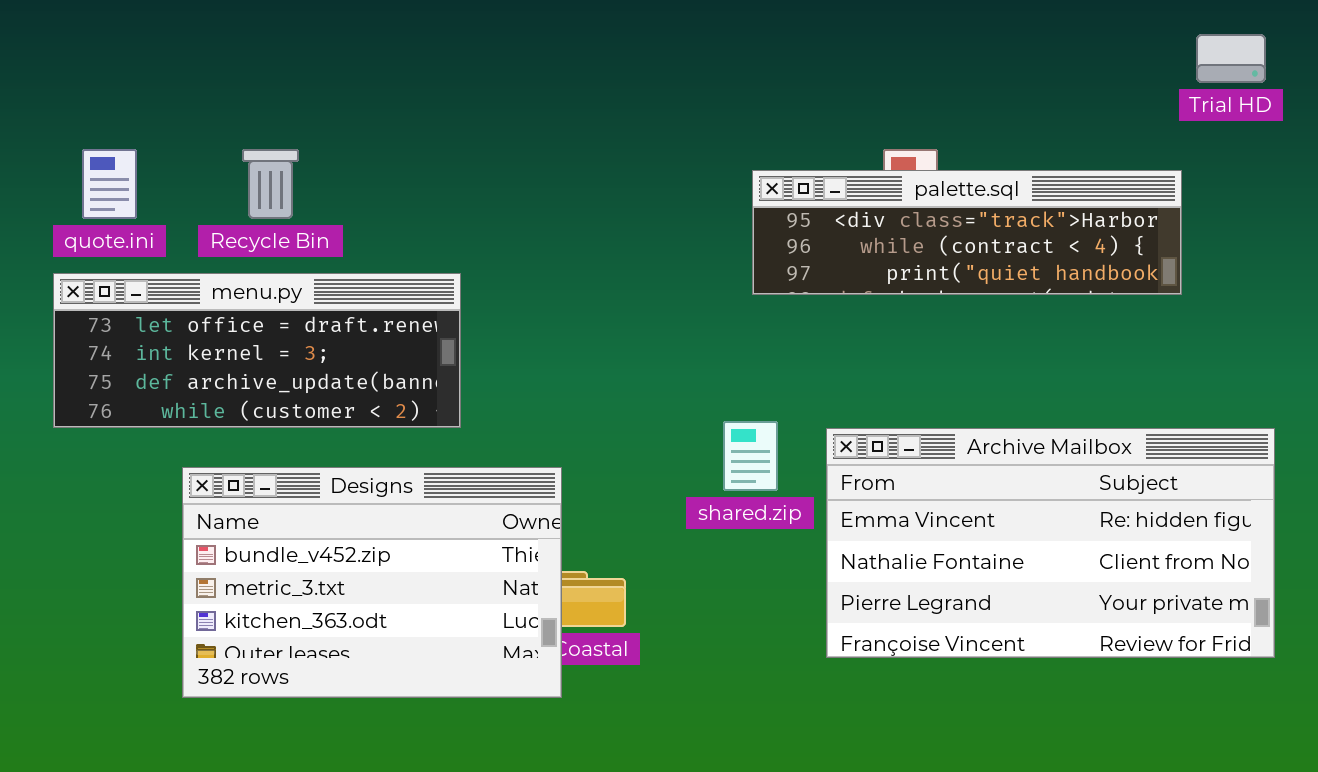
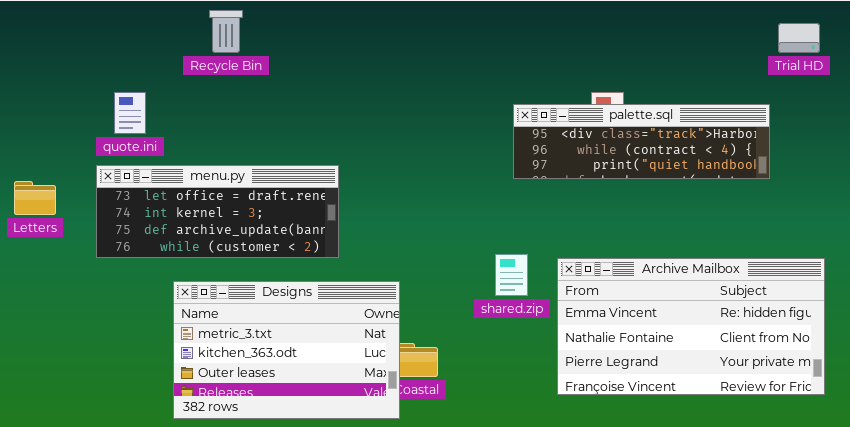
Recycle Bin: [242,149,299,219] -> [209,10,243,53], moved
Designs: [182,467,562,698] -> [173,281,400,419], scrolled down 1 row

